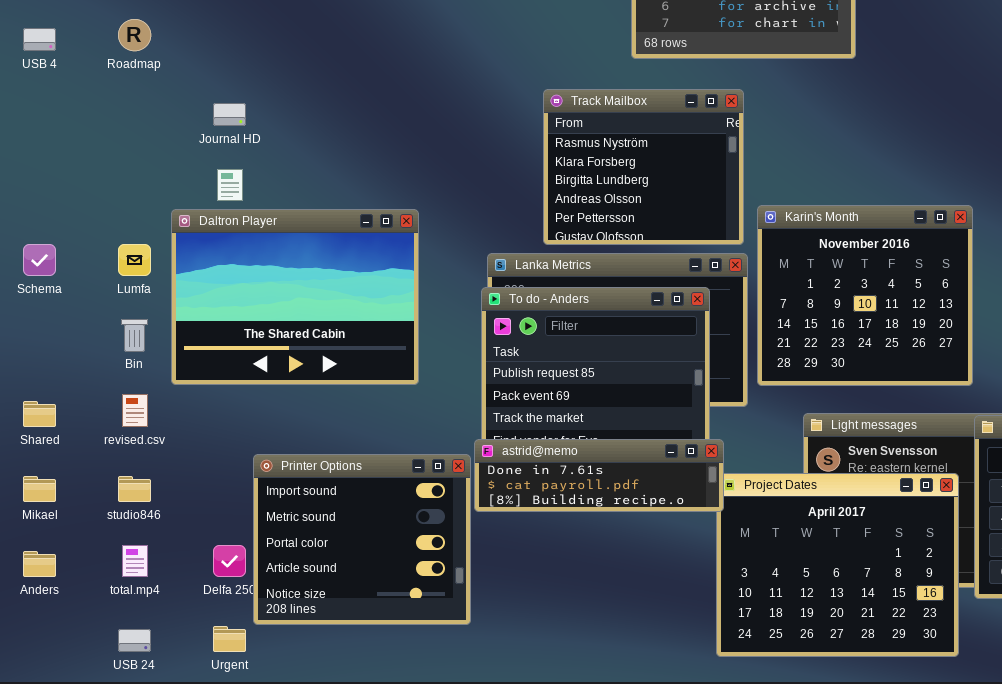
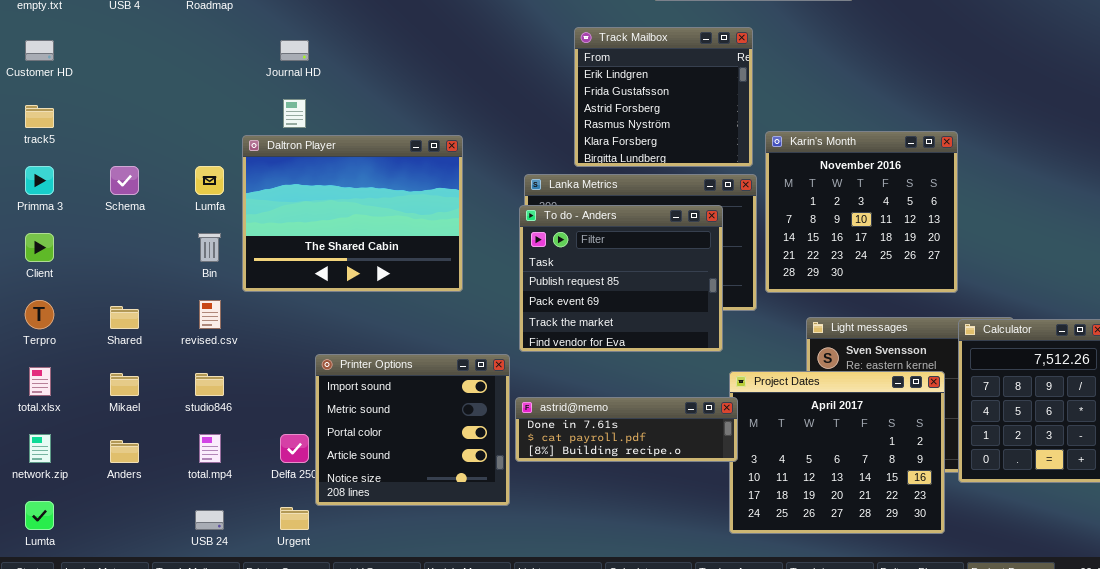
Track Mailbox: [543,89,744,245] -> [574,27,753,167], scrolled up 3 rows
astrid@memo: [474,439,724,512] -> [515,397,738,462], moved

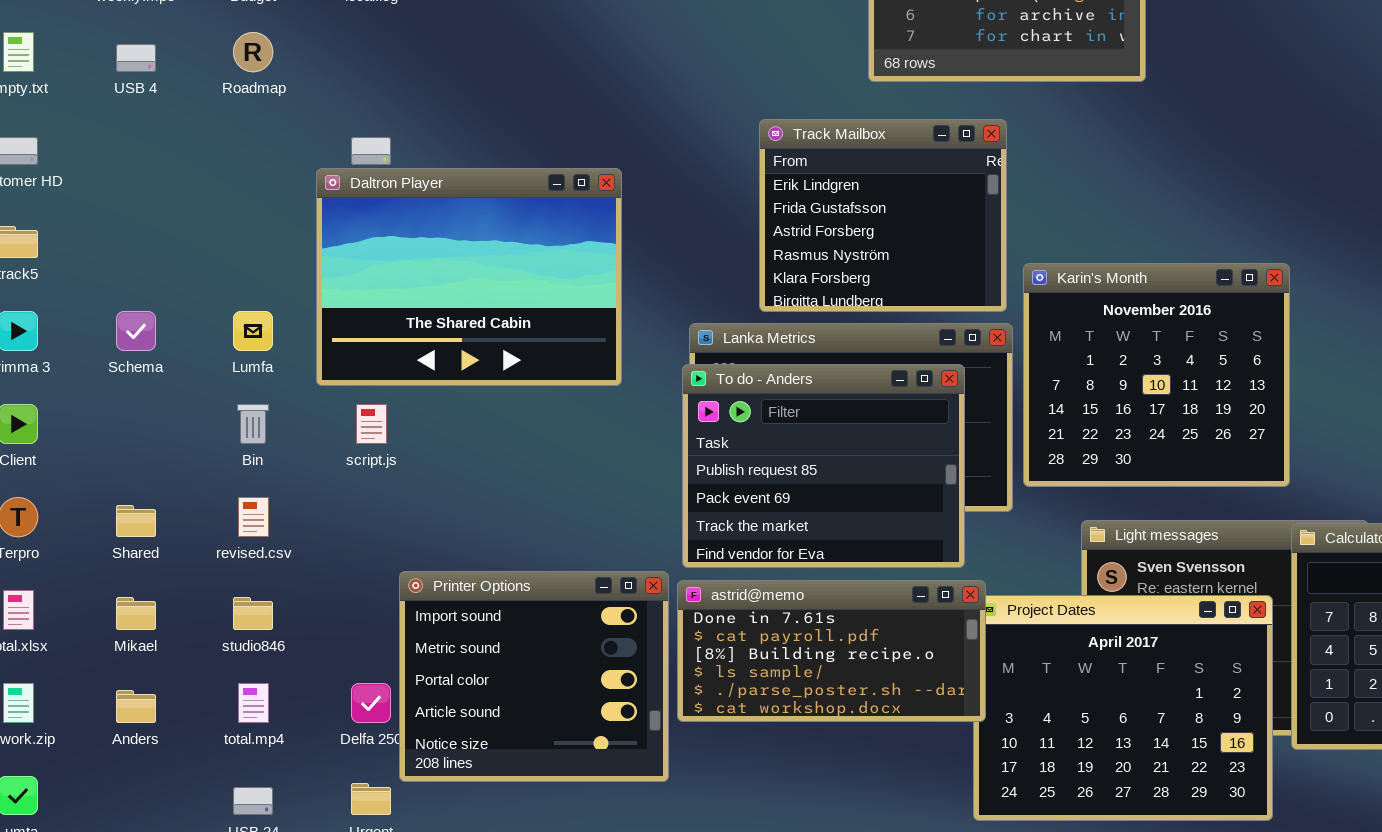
Daltron Player: [242,135,463,292] -> [316,168,622,386], moved
astrid@memo: [515,397,738,462] -> [677,580,986,722], resized

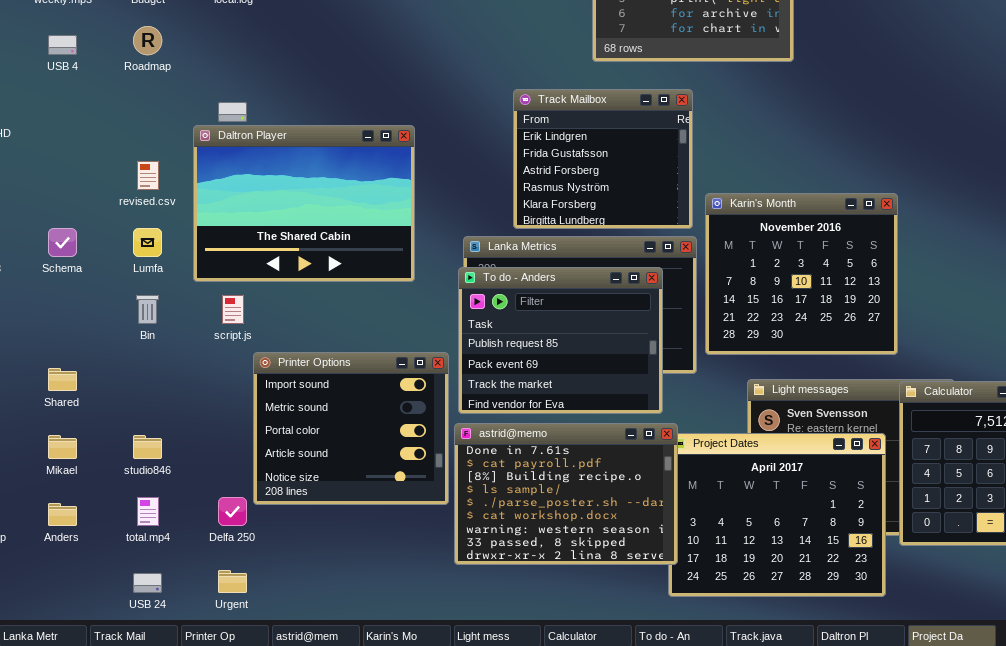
revised.csv: [238,497,269,537] -> [137,161,159,190], moved
Printer Options: [399,571,669,782] -> [253,352,449,505], moved
astrid@memo: [677,580,986,722] -> [454,423,678,565], resized

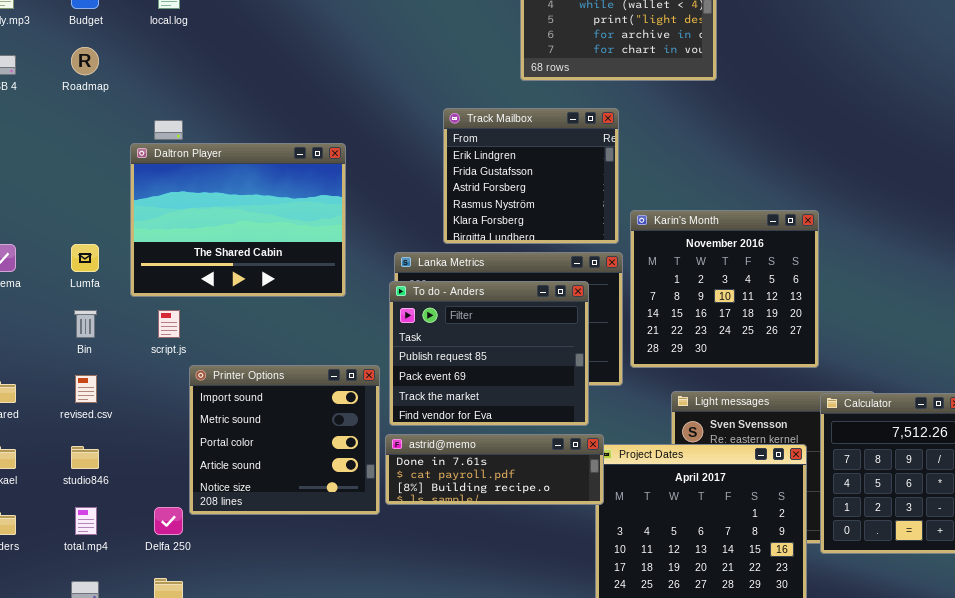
revised.csv: [137,161,159,190] -> [75,375,97,403], moved
astrid@memo: [454,423,678,565] -> [385,434,604,505], resized

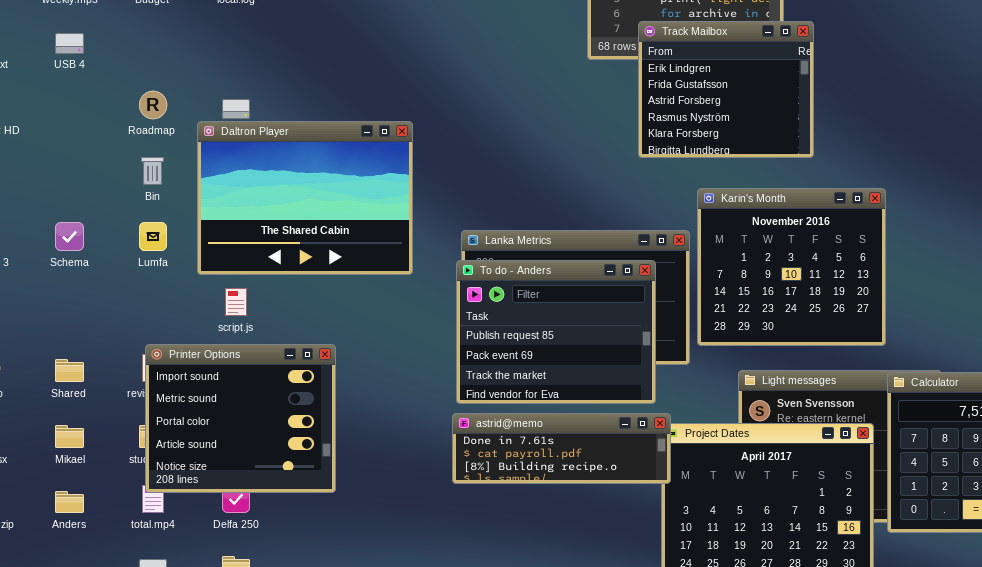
Roadmap: [71,47,99,75] -> [139,91,167,119], moved
Track Mailbox: [443,108,619,244] -> [638,21,814,158], moved
Bin: [74,310,97,338] -> [141,157,164,185], moved
Printer Options: [189,365,380,515] -> [145,344,336,493], moved

